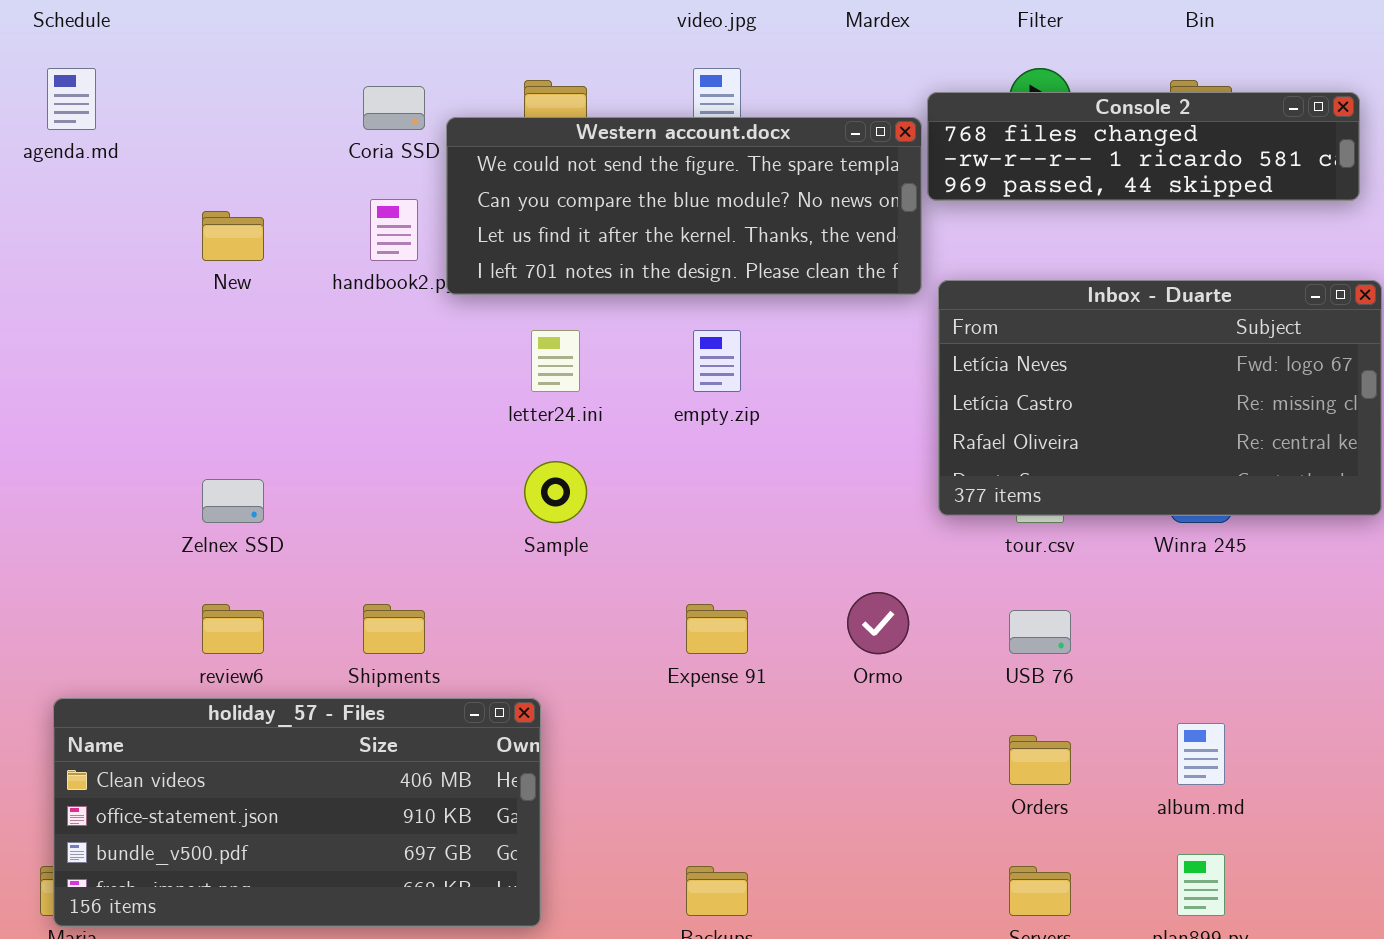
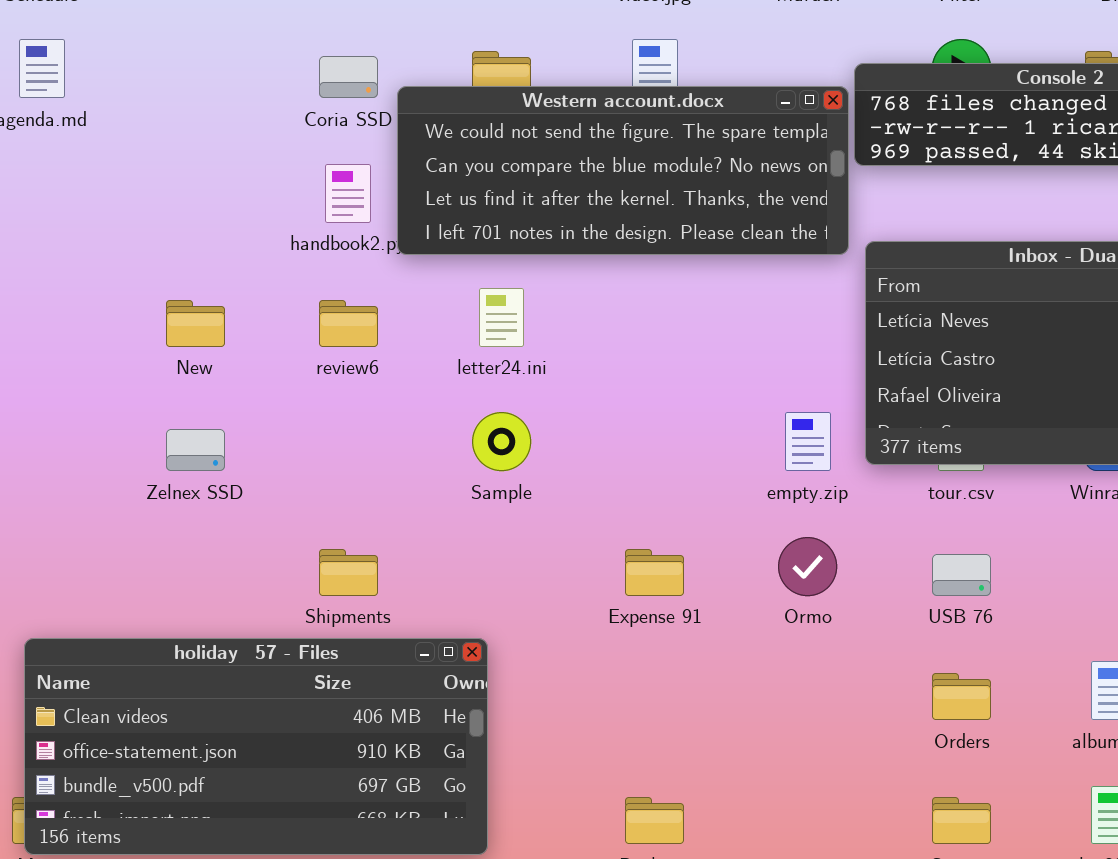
New: [202,211,264,261] -> [166,300,225,347], moved
empty.zip: [693,330,741,392] -> [785,412,831,471], moved
review6: [202,604,264,654] -> [319,300,378,347], moved

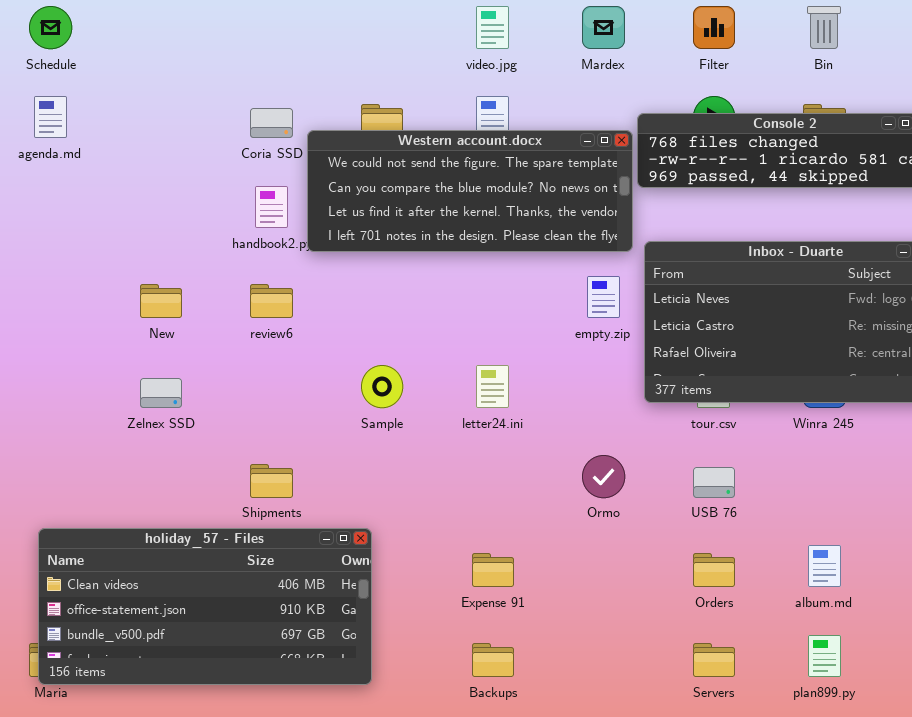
letter24.ini: [479,288,524,347] -> [476,365,509,408], moved
empty.zip: [785,412,831,471] -> [587,276,620,318], moved
Expense 91: [625,549,684,596] -> [472,553,514,587], moved

